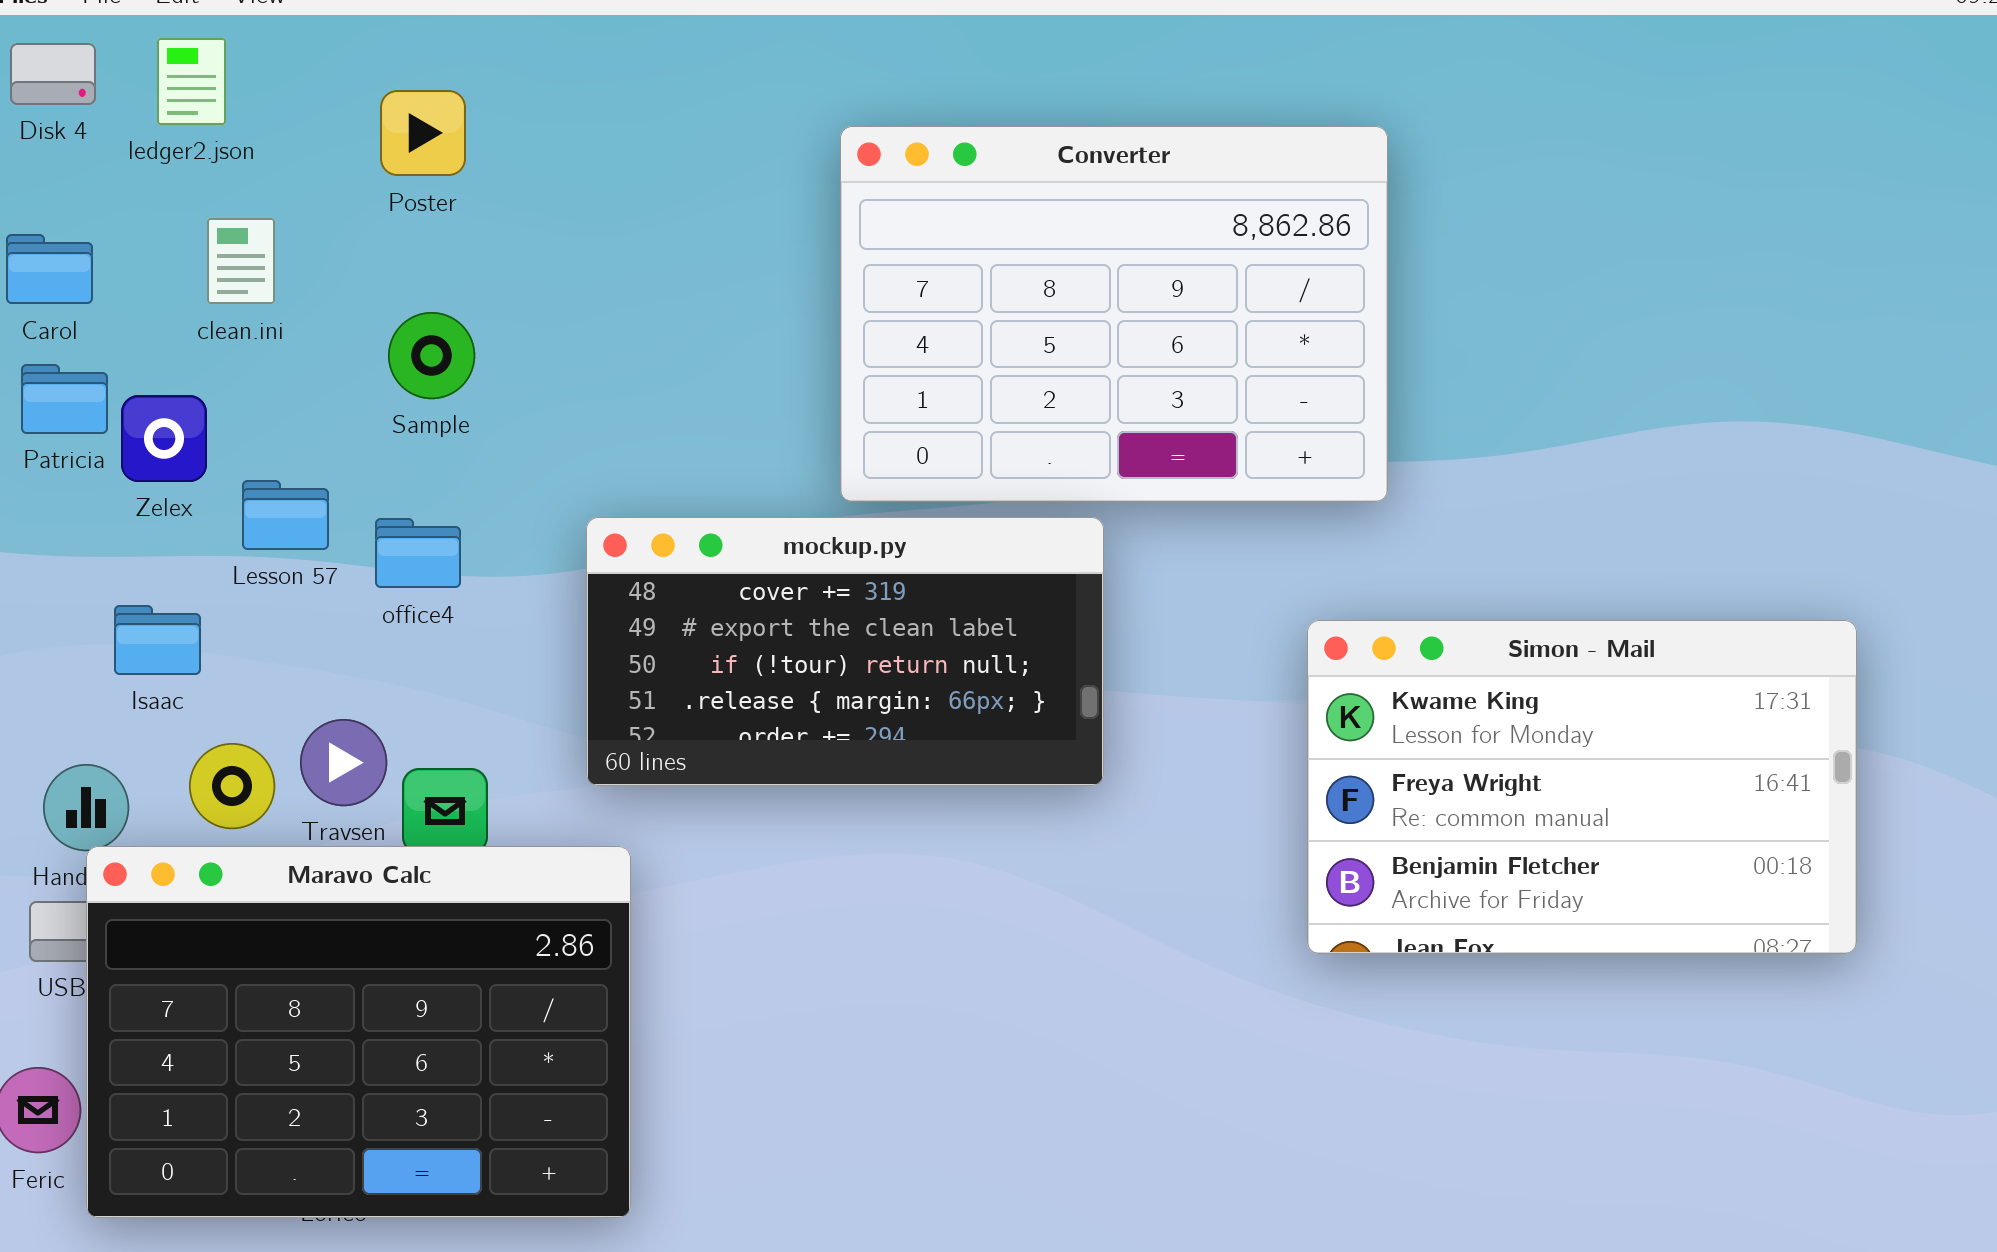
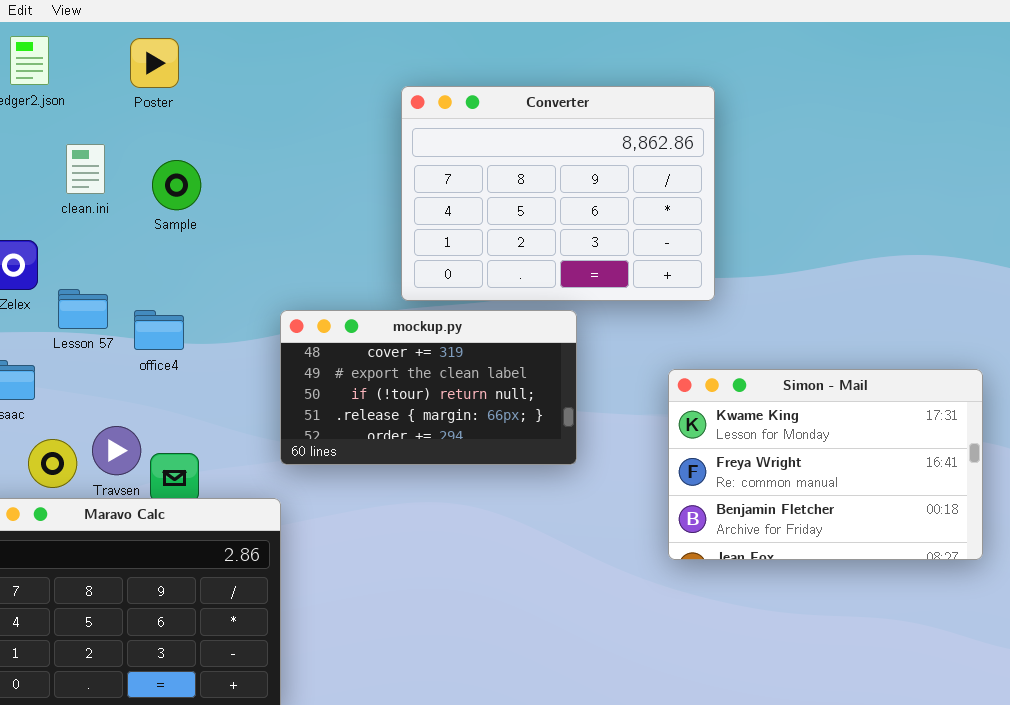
Poster: [380,90,466,176] -> [130,38,179,88], moved
clean.ini: [207,218,275,304] -> [66,144,105,194], moved
Sample: [388,312,475,399] -> [152,160,201,210], moved
mockup.py: [586,517,1104,786] -> [280,310,577,465], moved

